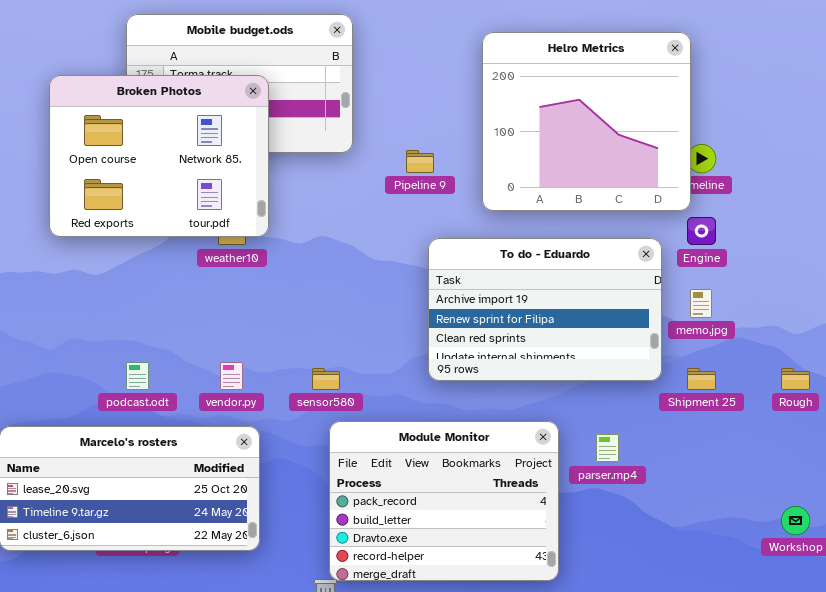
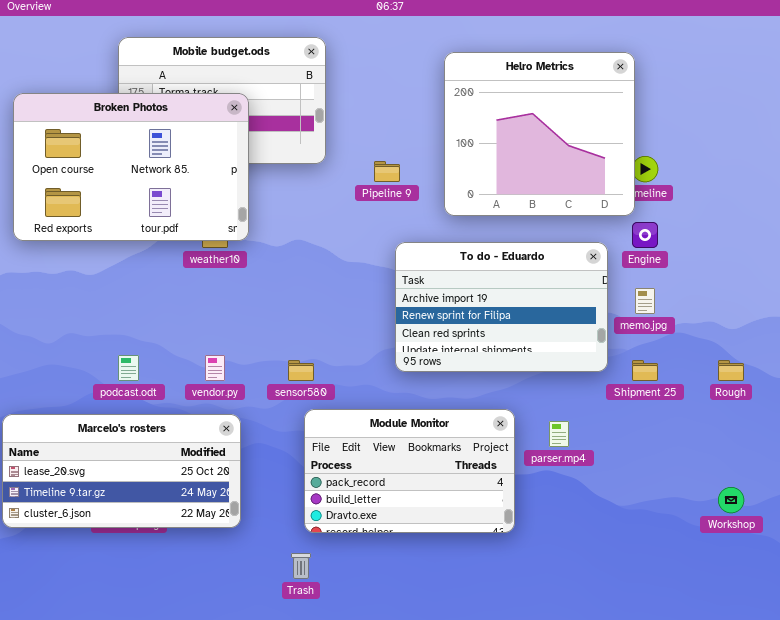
Broken Photos: [49,75,269,237] -> [13,93,249,241], resized
Module Monitor: [329,421,559,581] -> [304,409,515,533], resized

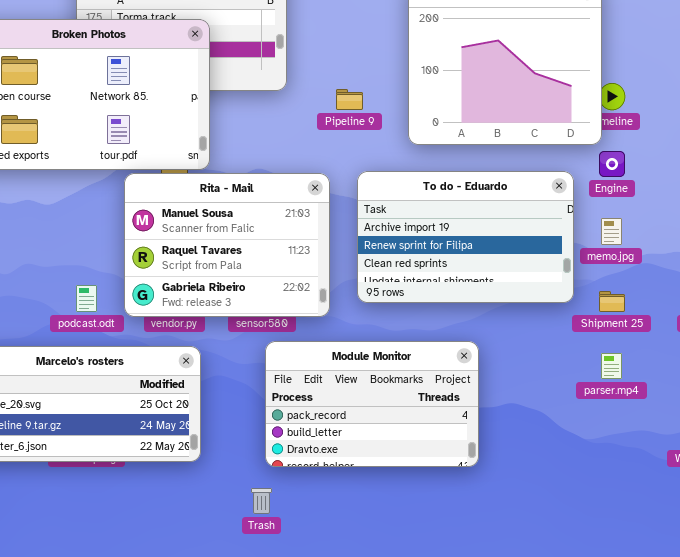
Rita - Mail: none -> [124,173,330,317], opened
parser.mp4: [549,421,569,447] -> [601,353,622,379], moved

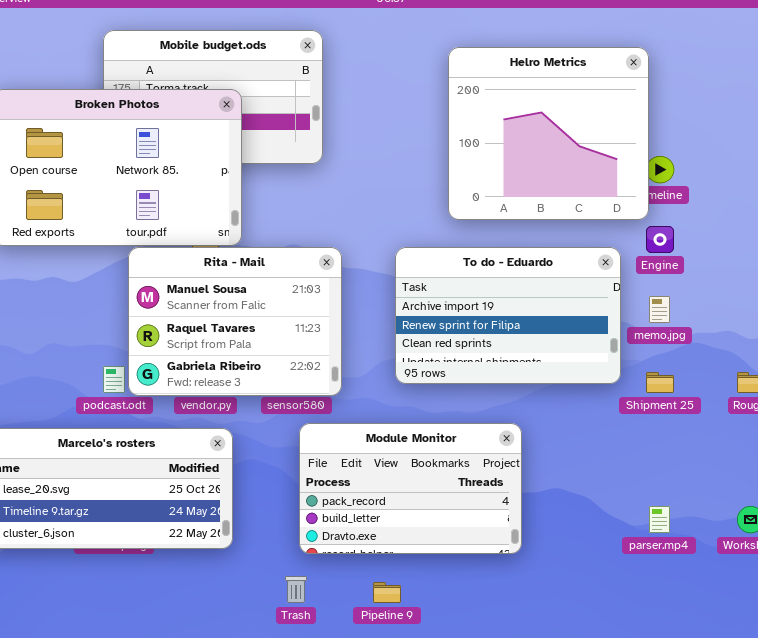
Pipeline 9: [336,89,363,110] -> [373,582,401,603], moved
Rita - Mail: [124,173,330,317] -> [128,247,342,396], moved
parser.mp4: [601,353,622,379] -> [649,506,670,533], moved

